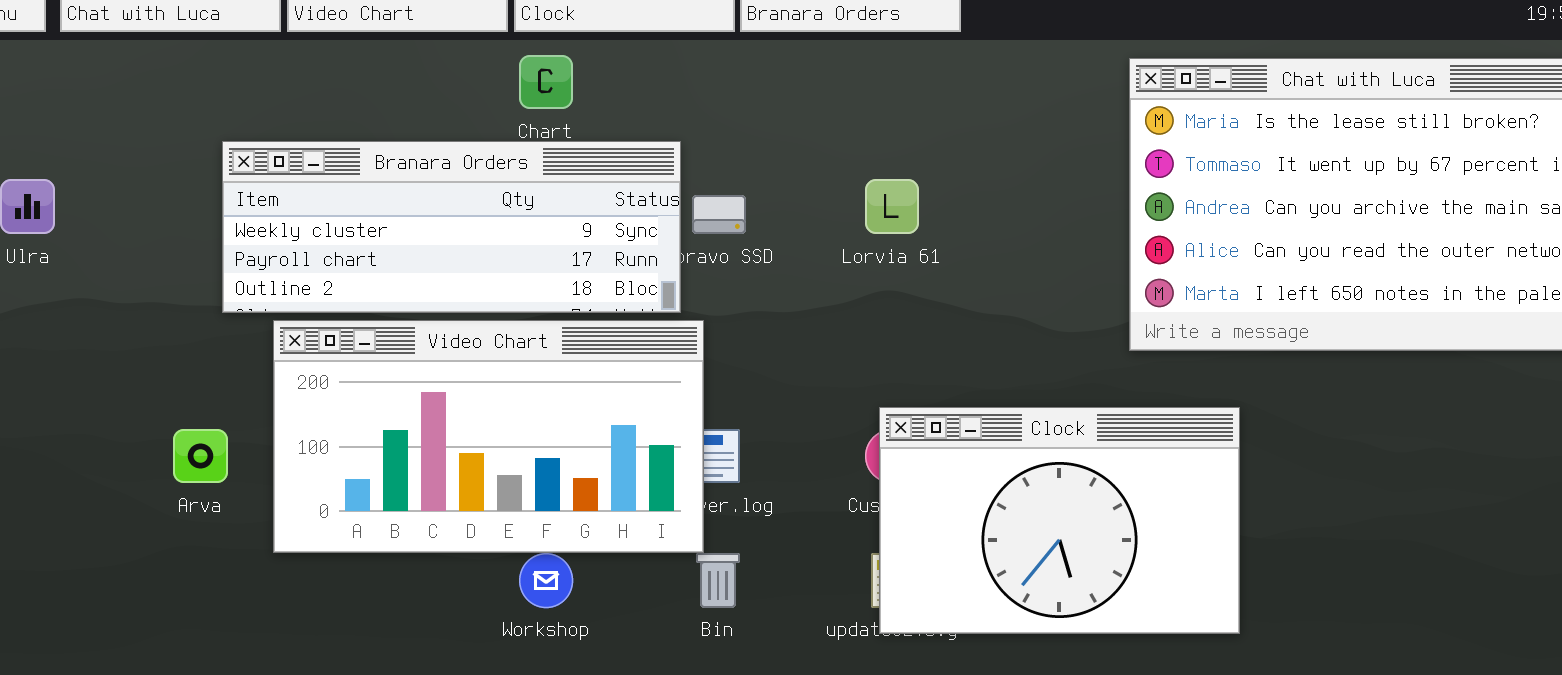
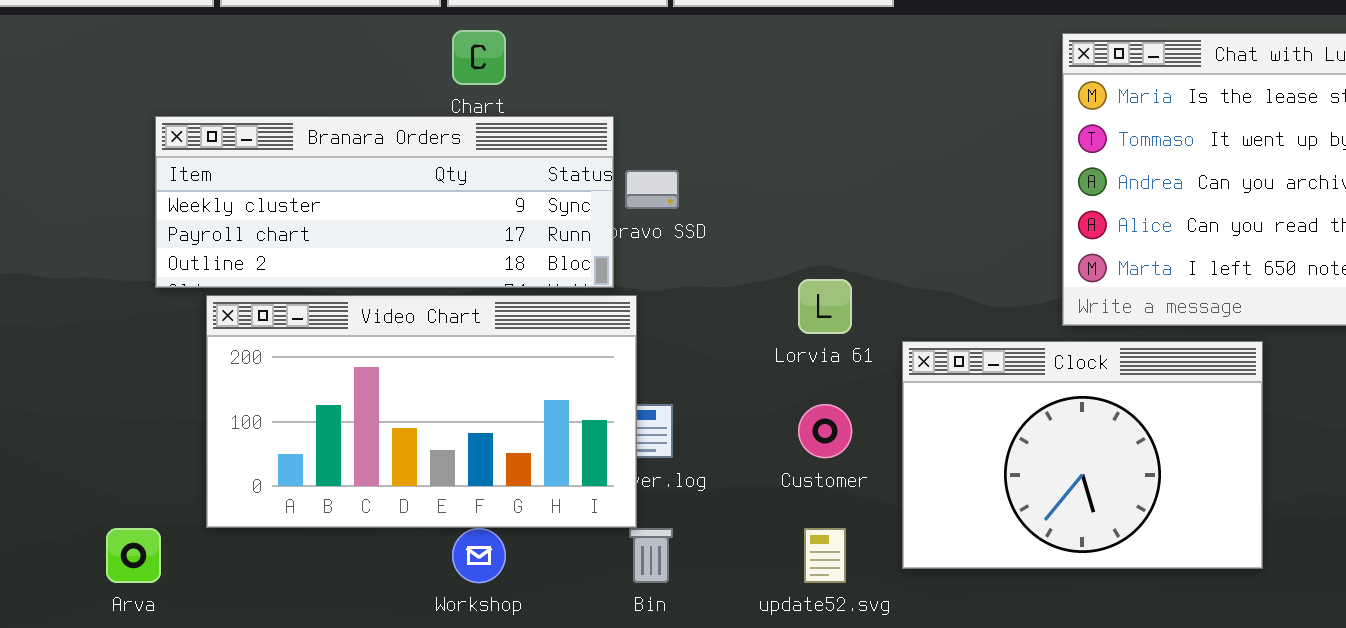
Lorvia 61: [865,179,919,234] -> [798,279,852,334], moved
Clock: [879,407,1240,634] -> [902,341,1263,569], moved
Arva: [173,429,228,483] -> [106,528,161,583], moved

